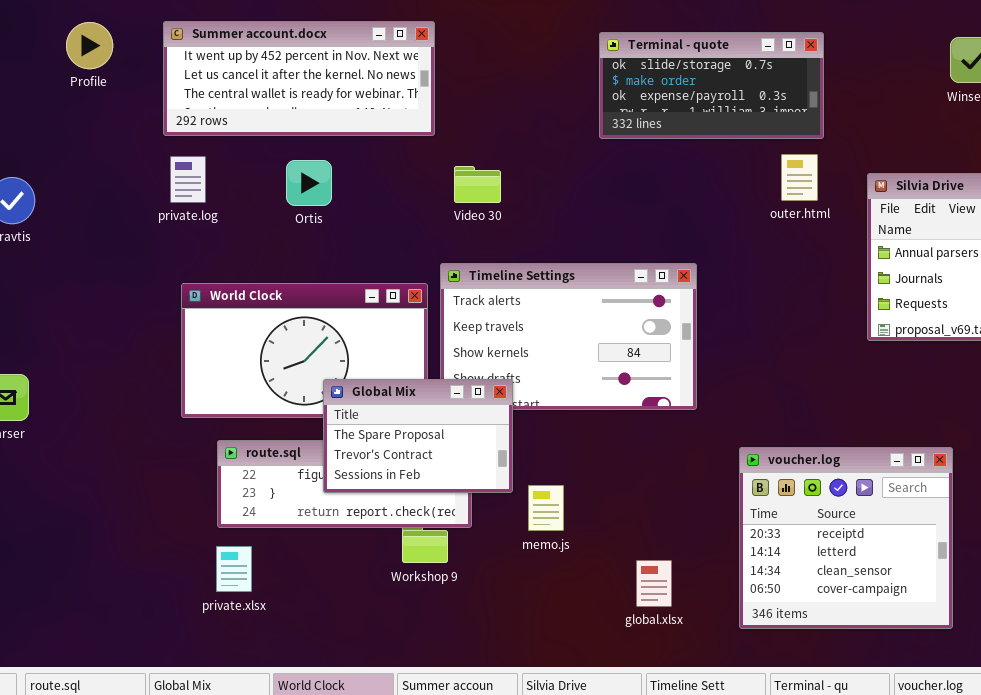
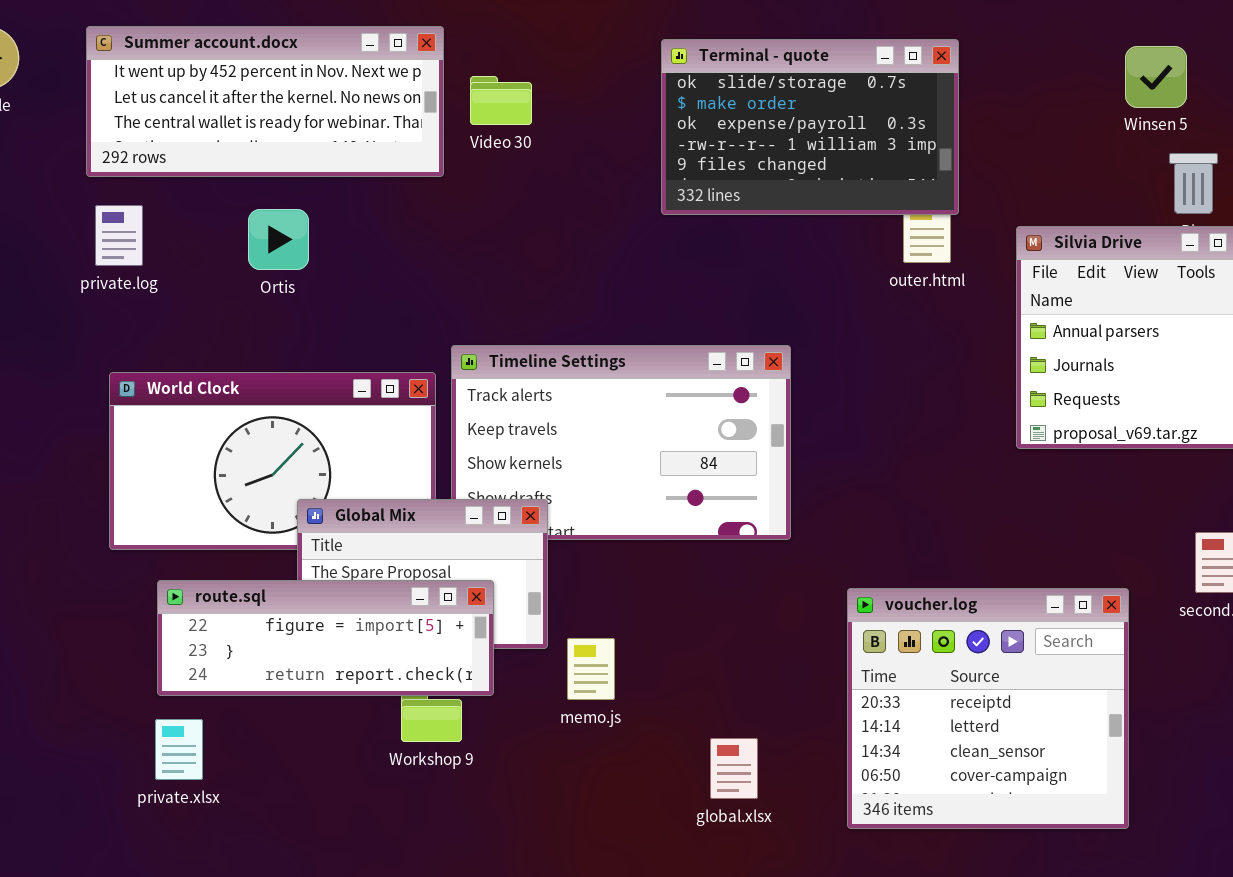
Terminal - quote: [599,32,824,139] -> [661,39,959,215], resized
Video 30: [454,166,501,203] -> [470,76,532,125], moved
route.sql: [217,440,472,528] -> [157,580,494,696], raised

